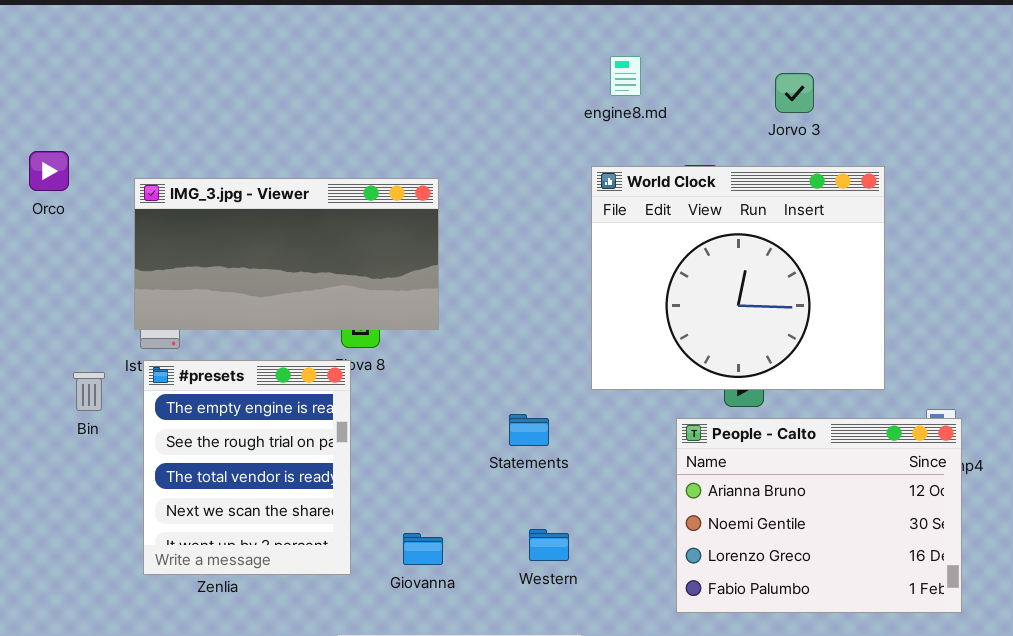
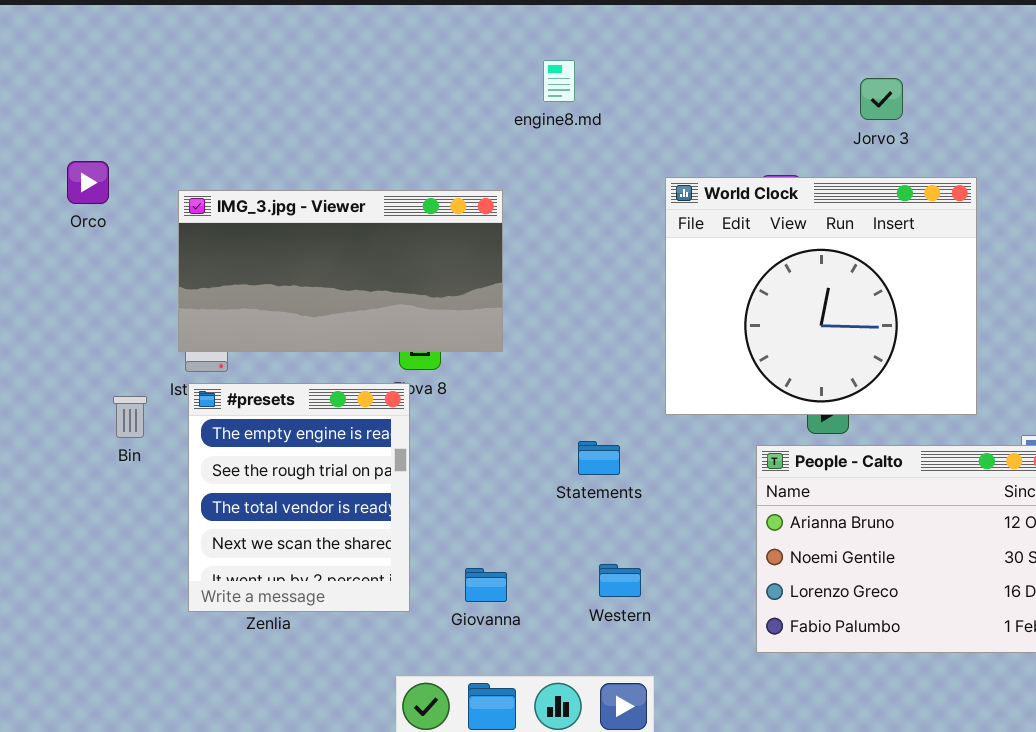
engine8.md: [610,56,641,96] -> [543,60,575,102], moved

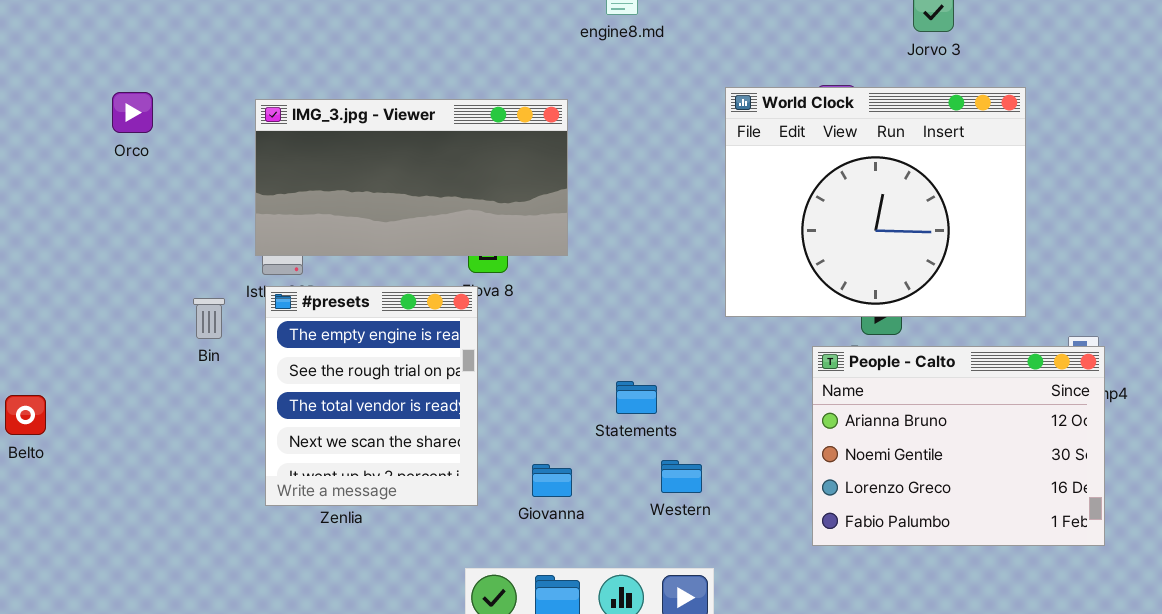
Orco: [67,161,109,204] -> [112,92,153,133], moved
Statements: [578,441,620,475] -> [616,381,657,414], moved

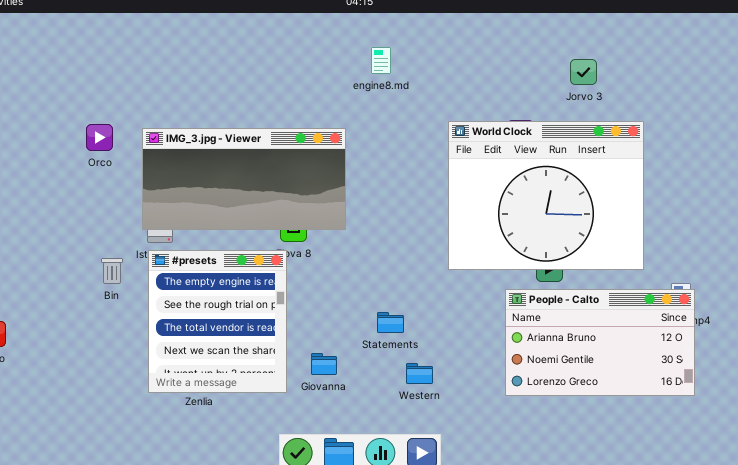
Orco: [112,92,153,133] -> [86,124,113,151], moved
People - Calto: [812,346,1105,546] -> [505,289,695,396], resized
Giovanna: [532,464,572,497] -> [311,353,337,375], moved

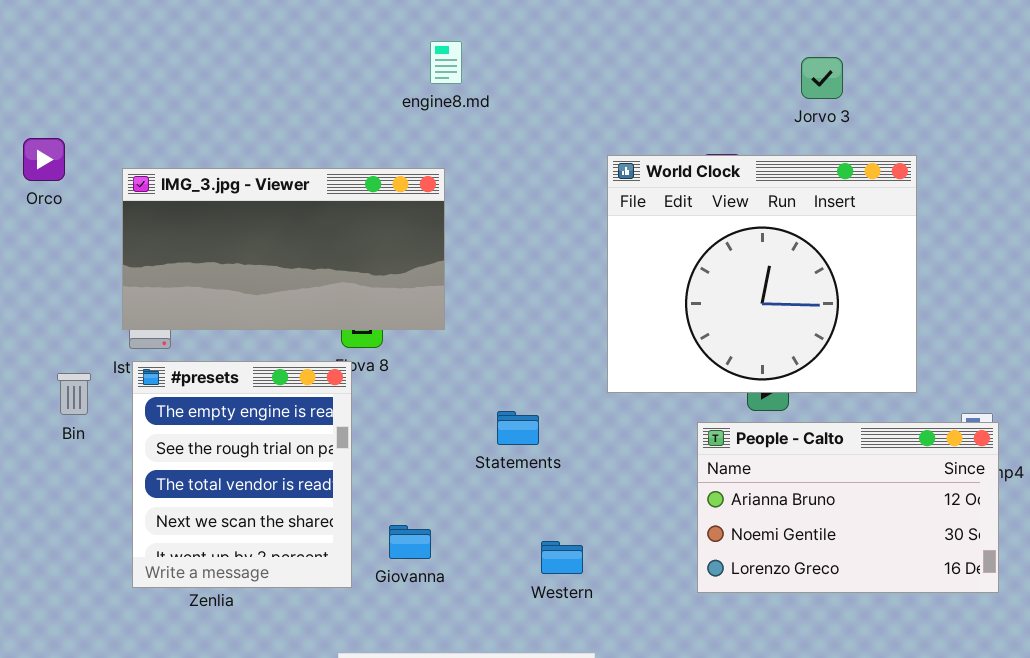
engine8.md: [371,47,391,74] -> [430,41,462,84], moved
Orco: [86,124,113,151] -> [23,138,65,181], moved
Statements: [377,312,404,333] -> [497,411,539,445], moved

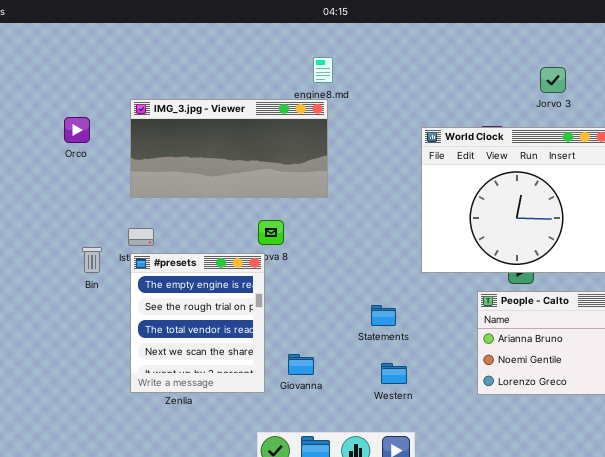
IMG_3.jpg - Viewer: [122,168,445,330] -> [130,99,328,198], moved
Bin: [57,373,91,415] -> [82,247,102,273], moved
Statements: [497,411,539,445] -> [371,305,396,326], moved

